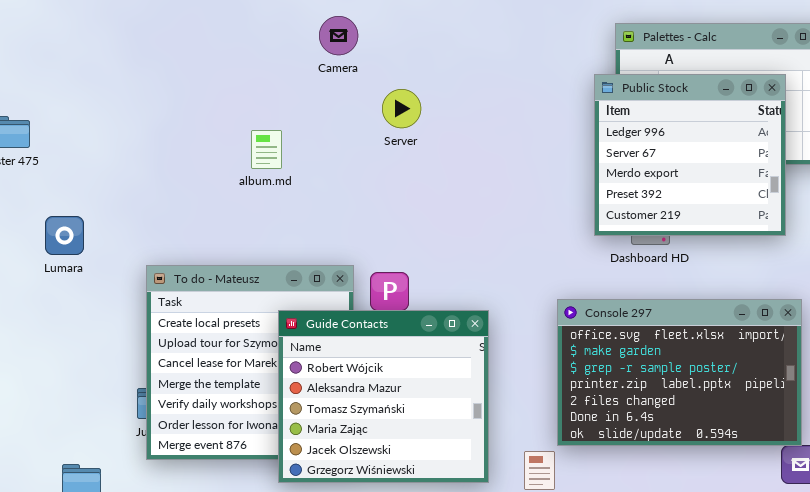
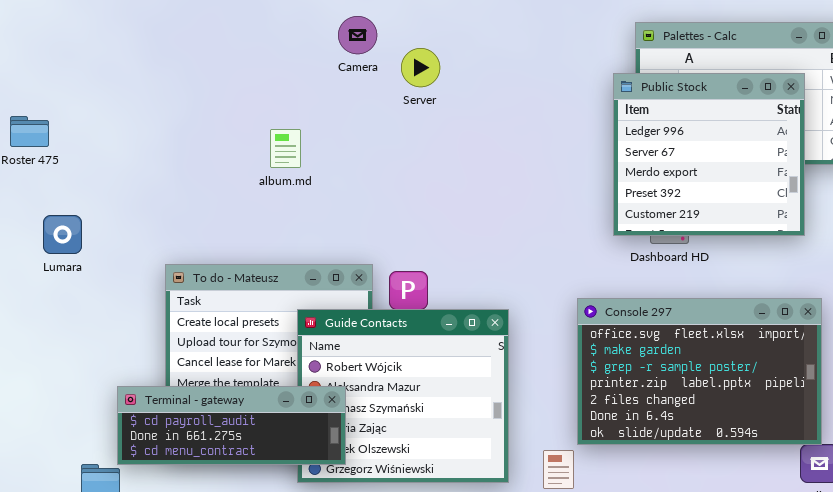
Server: [382,89,421,128] -> [401,48,440,87], moved
Lumara: [45,216,84,255] -> [43,215,82,254], moved
Terminal - gateway: none -> [117,386,346,465], opened

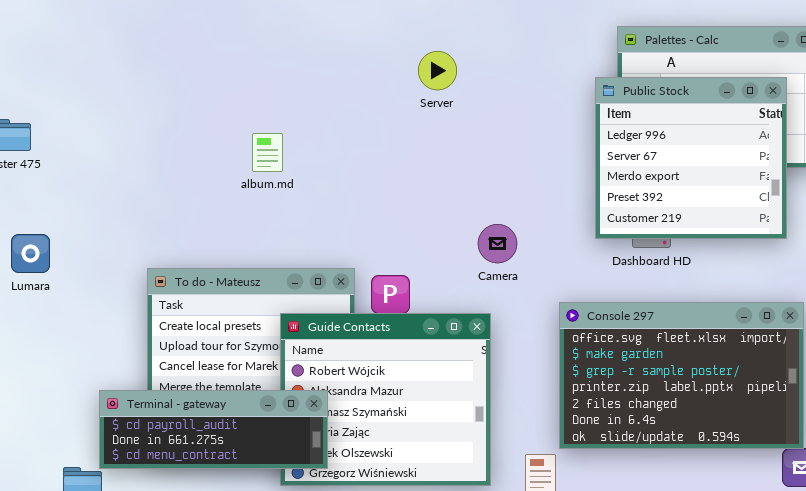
Camera: [338,16,377,54] -> [478,224,517,263], moved
Server: [401,48,440,87] -> [418,51,457,90], moved
Lumara: [43,215,82,254] -> [11,234,50,273], moved

